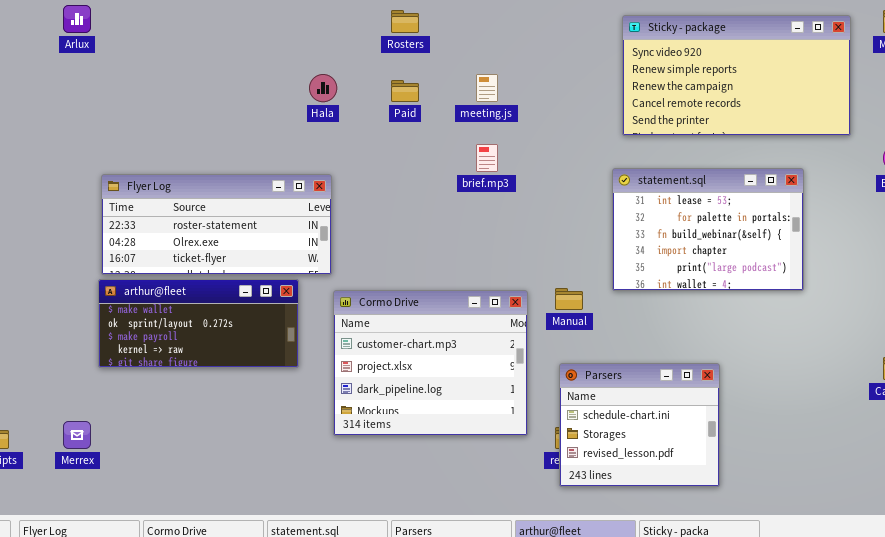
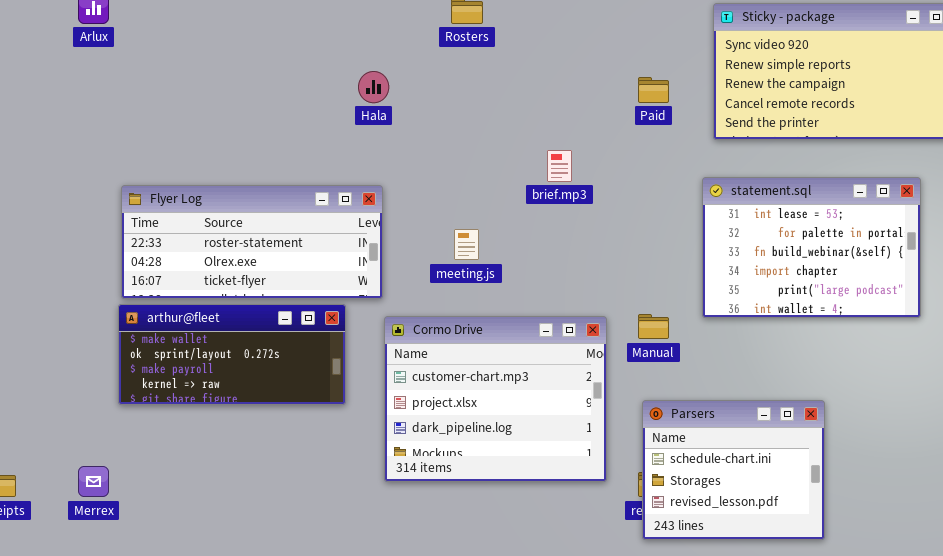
meeting.js: [476,74,498,102] -> [454,229,479,260], moved
Paid: [391,80,419,102] -> [638,77,669,103], moved

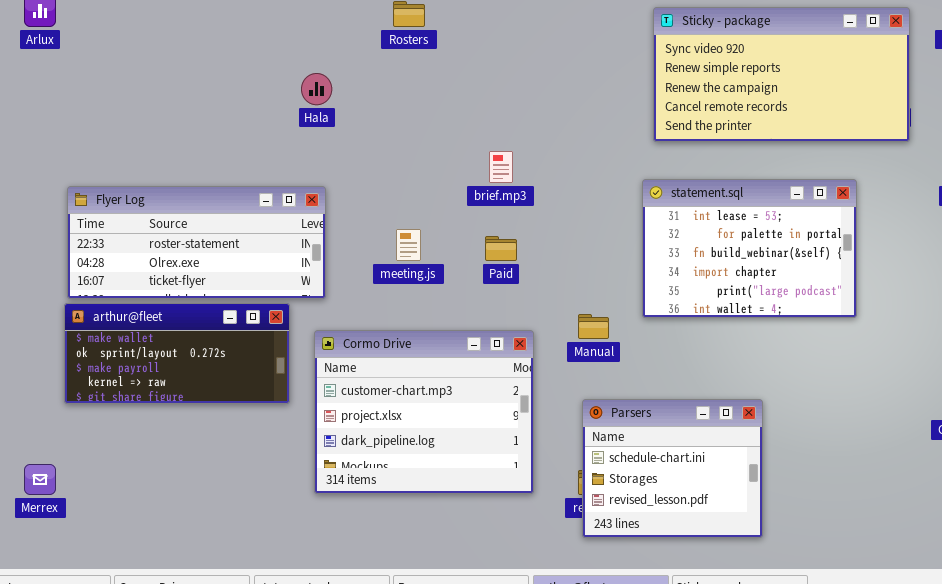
Paid: [638,77,669,103] -> [485,236,517,261], moved
Cormo Drive: [384,316,607,482] -> [314,330,534,494], moved

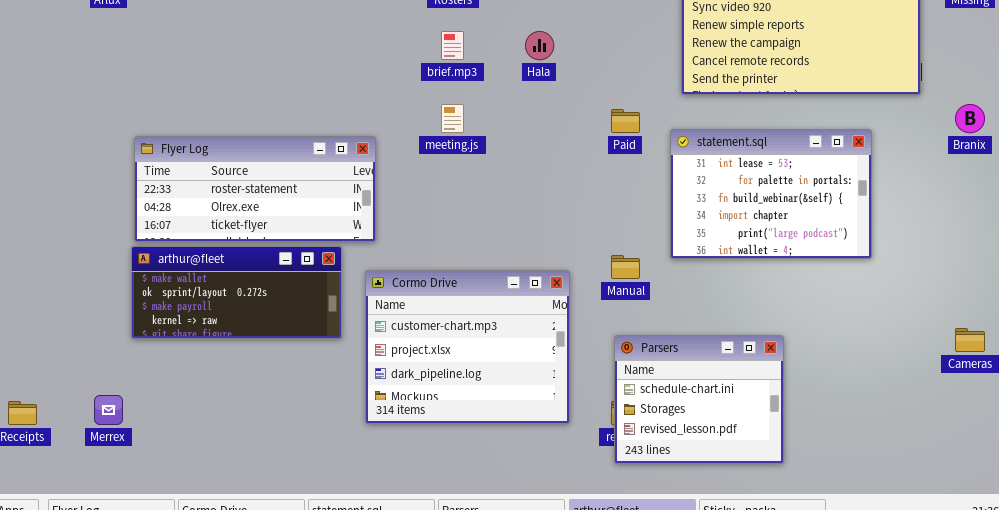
Hala: [301,73,332,105] -> [525,31,554,60], moved
brief.mp3: [489,151,513,183] -> [441,31,464,60], moved
meeting.js: [396,229,421,261] -> [441,104,464,133], moved
Paid: [485,236,517,261] -> [611,109,640,133], moved

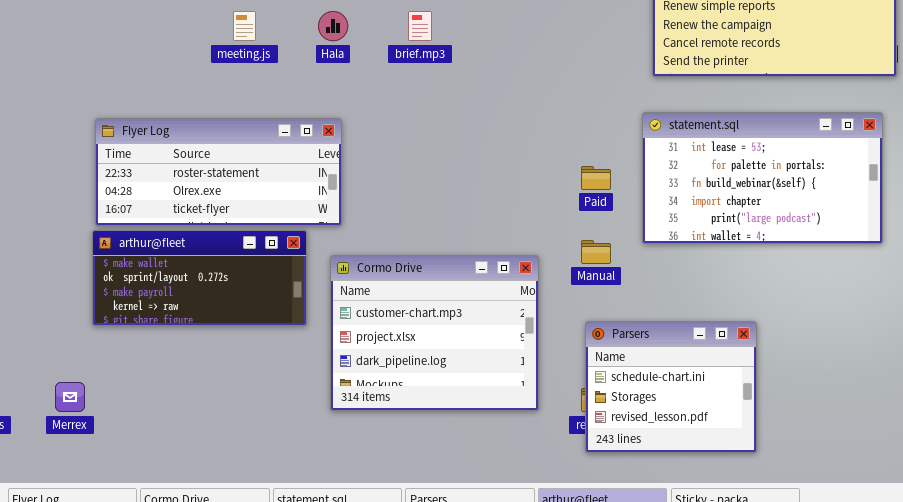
Hala: [525,31,554,60] -> [318,11,348,41], moved
meeting.js: [441,104,464,133] -> [233,11,256,41], moved
Paid: [611,109,640,133] -> [581,166,611,190], moved
statement.sql: [670,129,872,259] -> [642,112,883,244], resized

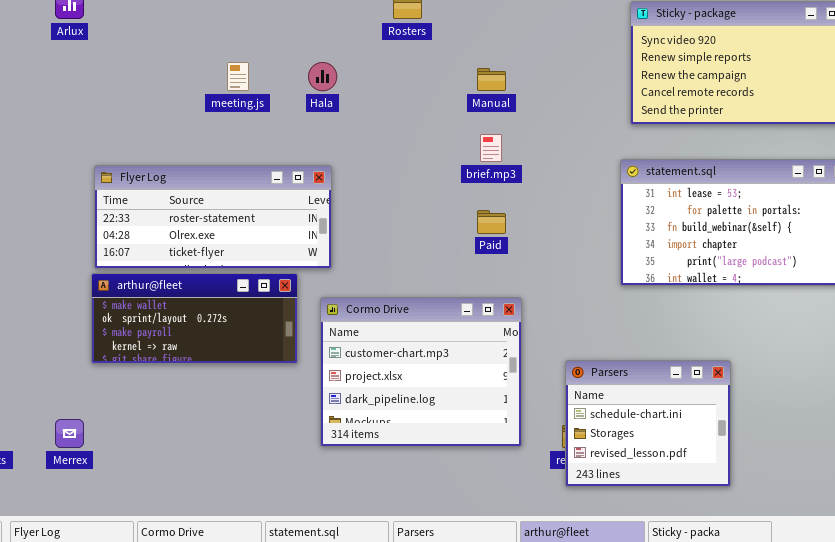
brief.mp3: [408,11,432,41] -> [480,134,502,162], moved
Paid: [581,166,611,190] -> [477,210,506,234], moved
Manual: [581,240,611,264] -> [477,68,506,91], moved

